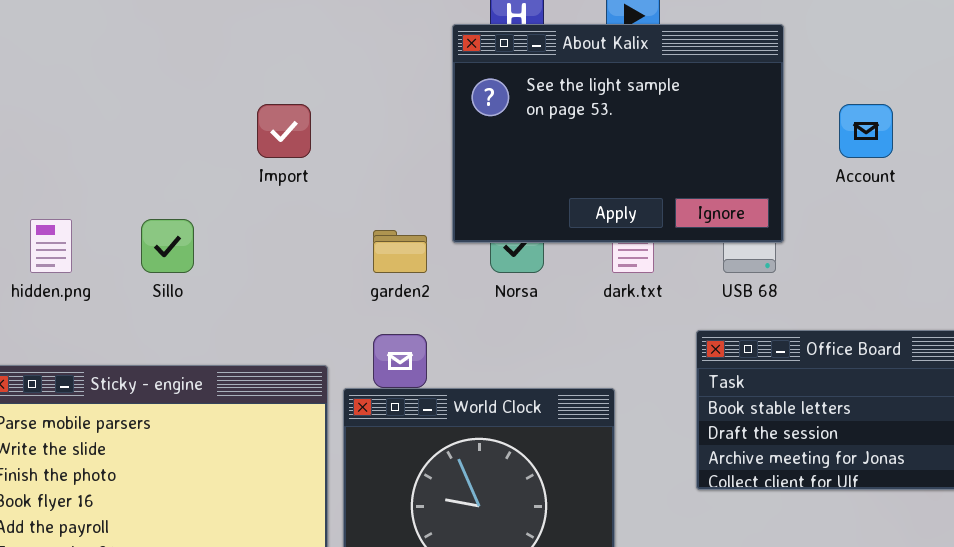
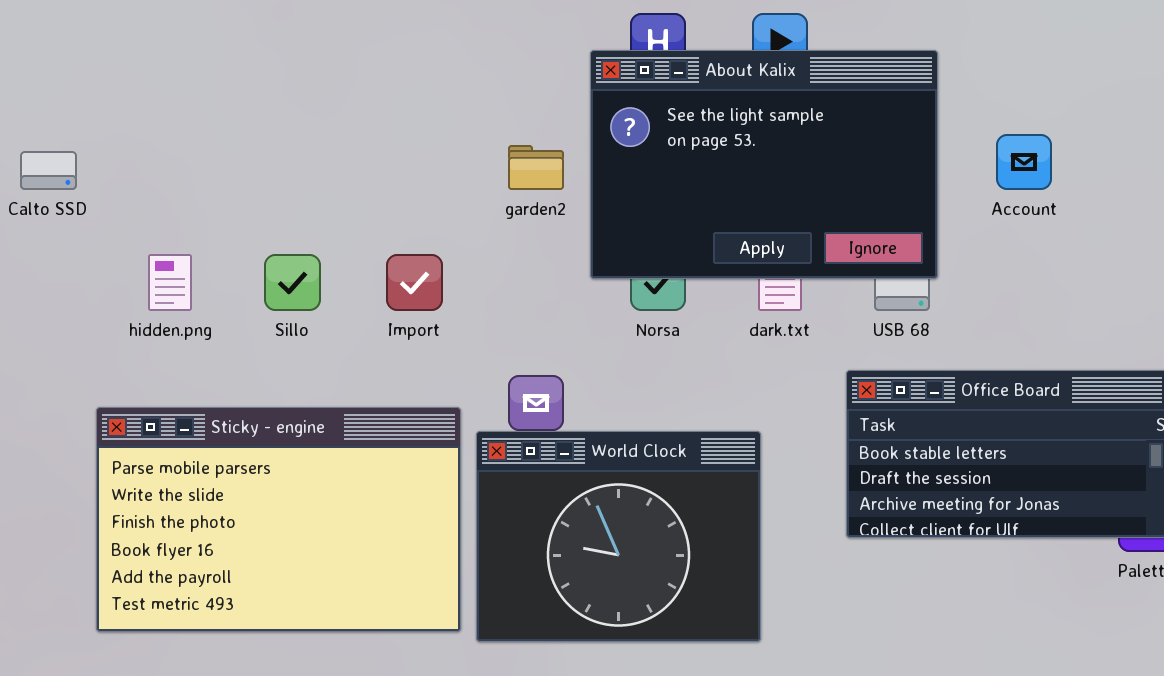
Import: [257,104,311,158] -> [386,254,443,311], moved
garden2: [373,230,427,273] -> [508,145,564,190], moved

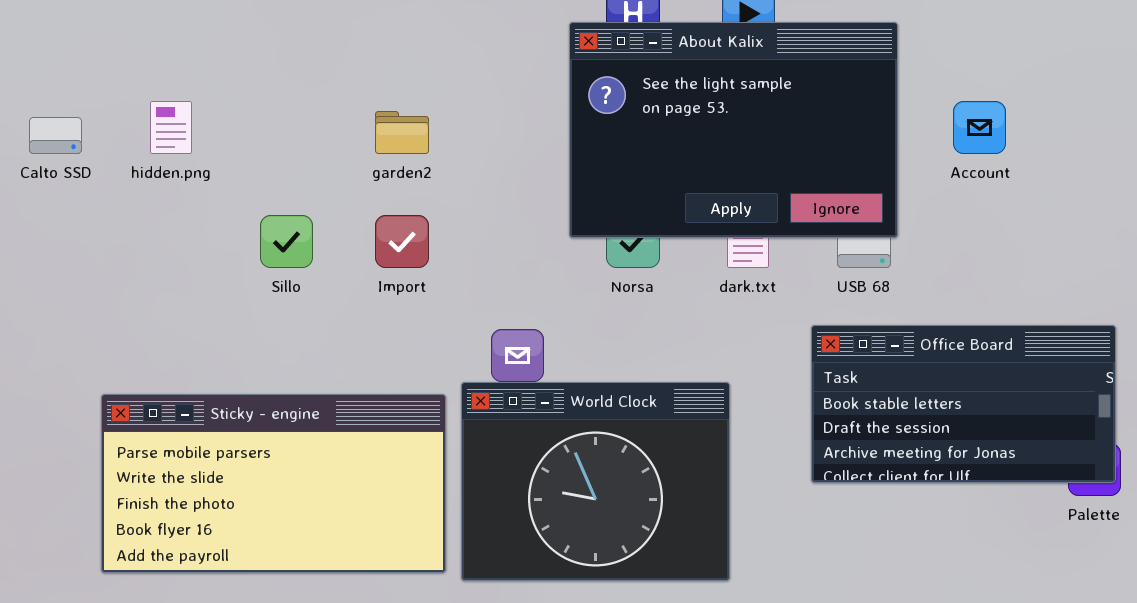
garden2: [508,145,564,190] -> [375,111,429,154], moved
hidden.png: [148,254,192,311] -> [150,101,192,154], moved
Sticky - engine: [96,407,461,632] -> [101,394,446,573], resized

